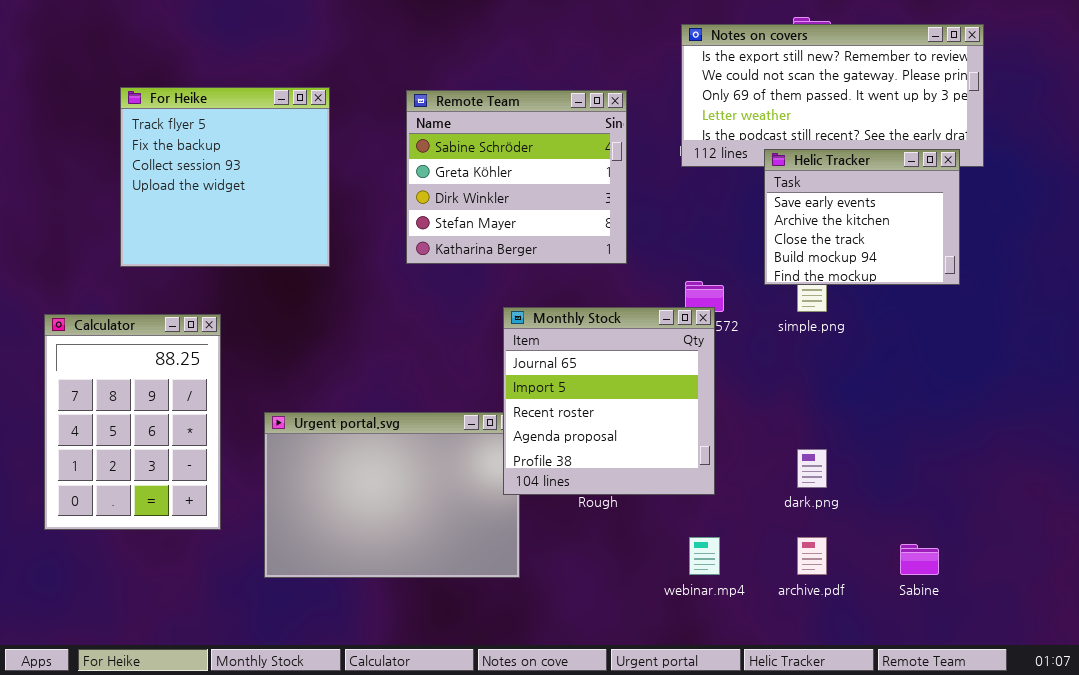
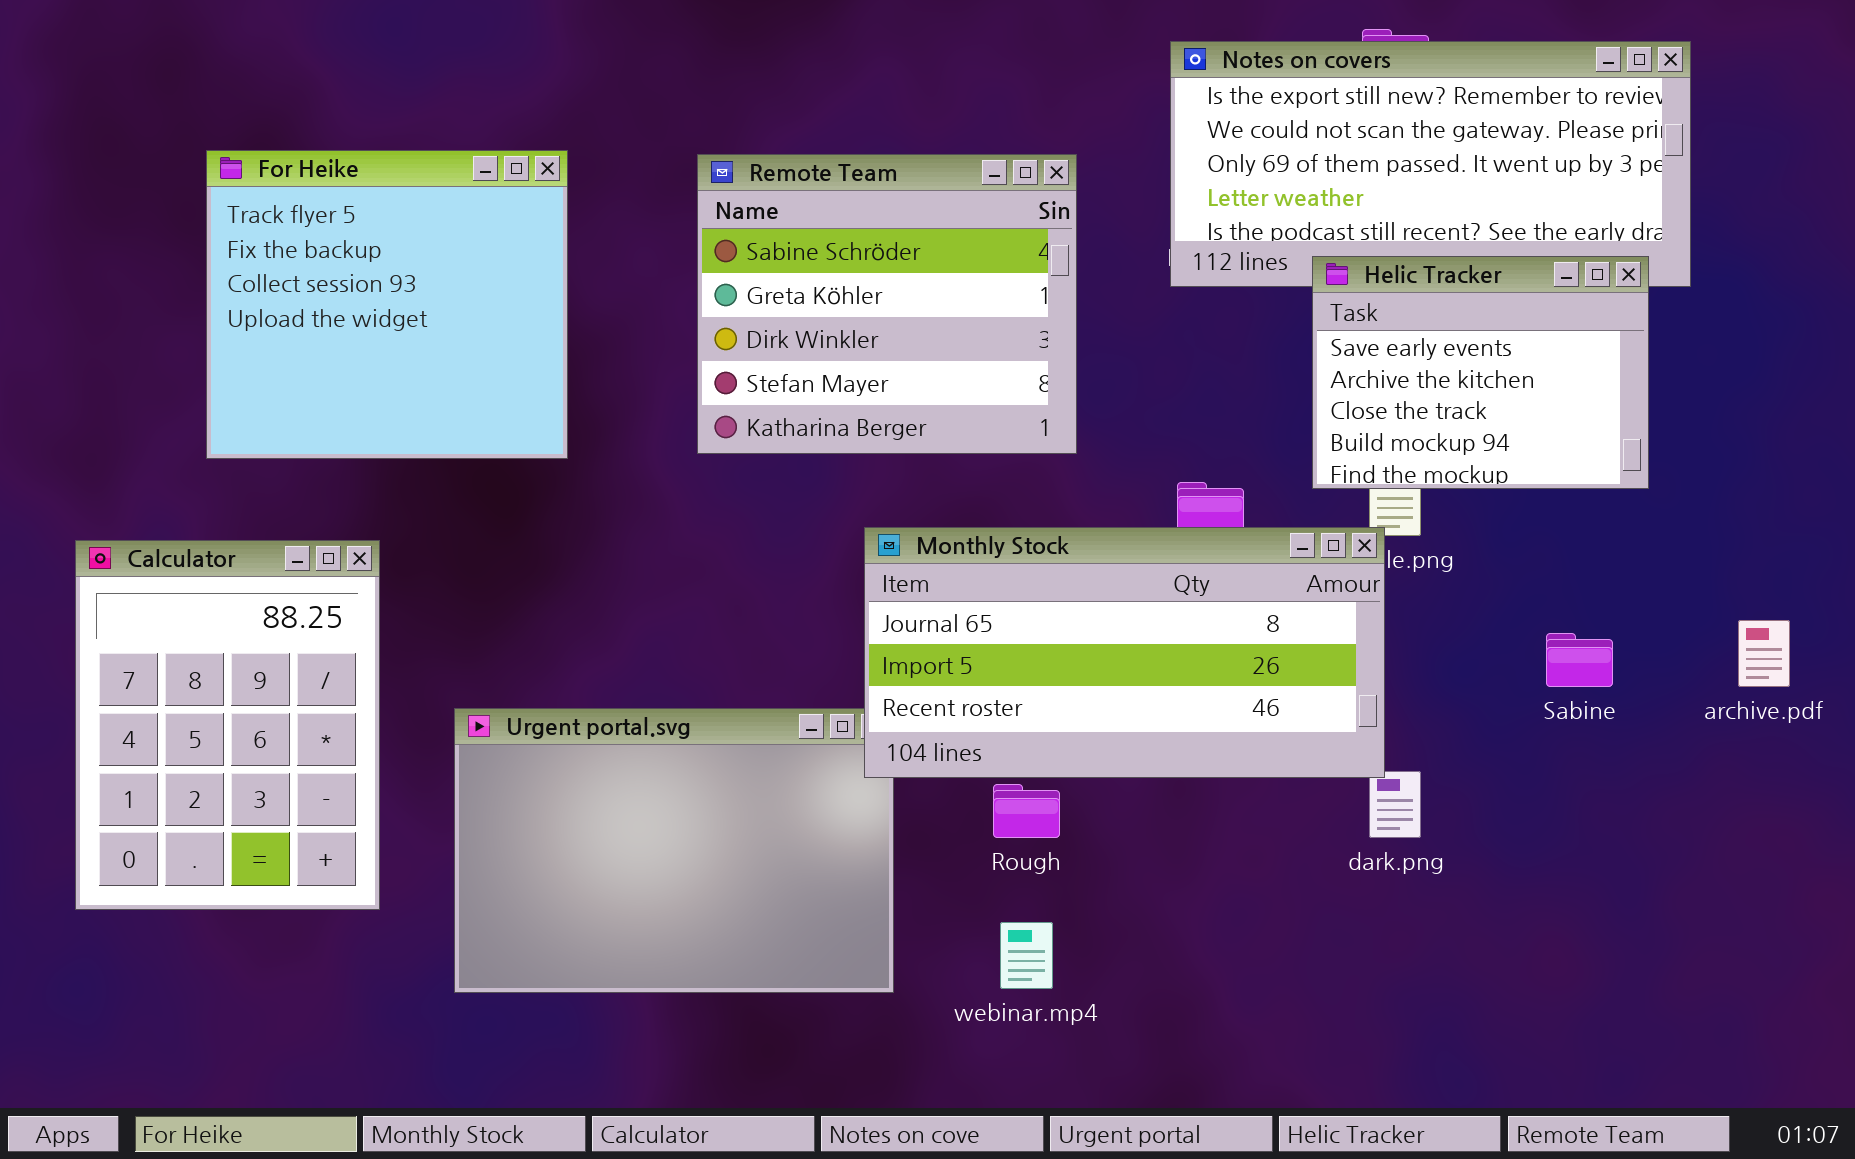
Monthly Stock: [503,307,715,495] -> [864,527,1385,778], resized
webinar.mp4: [689,537,720,575] -> [1000,922,1053,989], moved
archive.pdf: [797,537,827,575] -> [1738,620,1790,687], moved
Sabine: [900,544,939,575] -> [1546,633,1613,687], moved

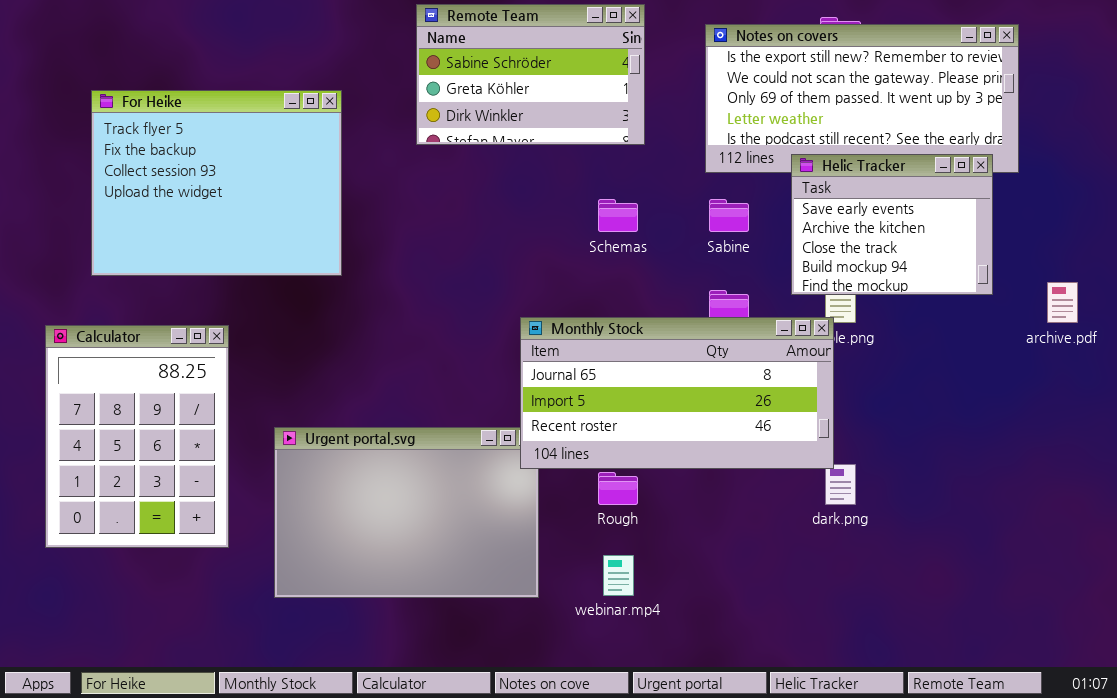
For Heike: [206,150,568,459] -> [91,90,342,276], resized
Remote Team: [697,154,1077,454] -> [416,4,645,145], moved, resized
archive.pdf: [1738,620,1790,687] -> [1047,282,1078,323], moved
Sabine: [1546,633,1613,687] -> [709,199,749,232], moved

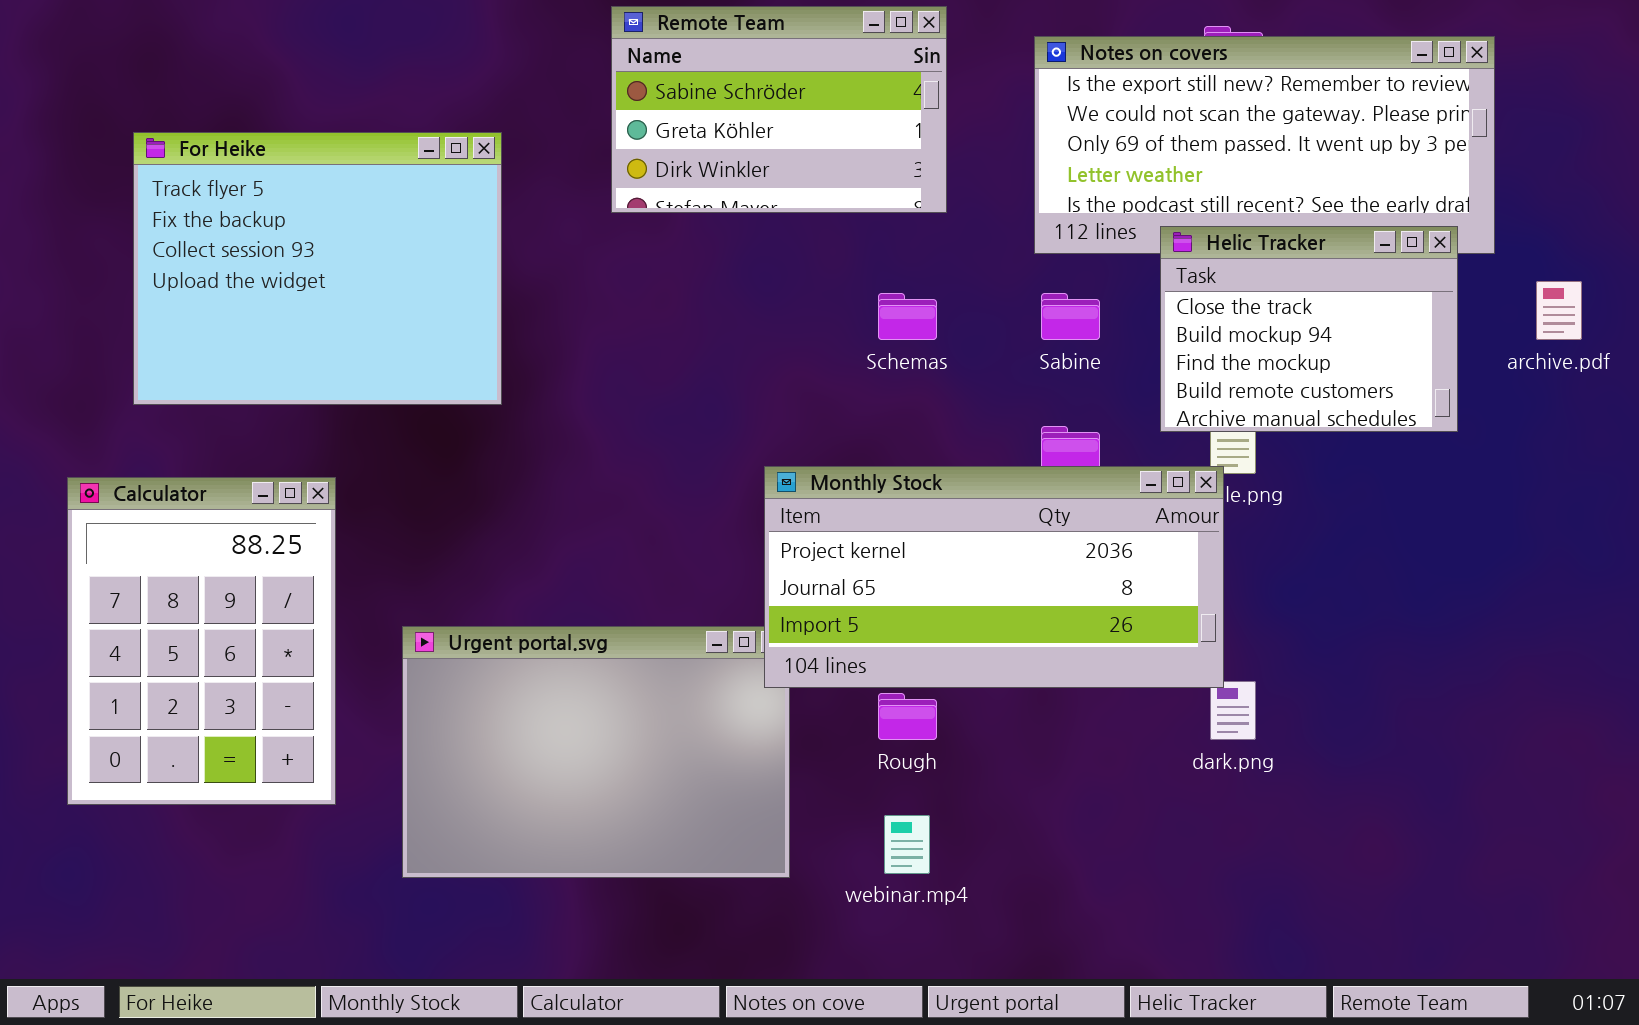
Helic Tracker: [791,154,993,295] -> [1160,226,1458,432], scrolled down 2 rows
archive.pdf: [1047,282,1078,323] -> [1536,281,1582,340], moved
Monthly Stock: [520,317,834,469] -> [764,466,1224,688], scrolled up 1 row

